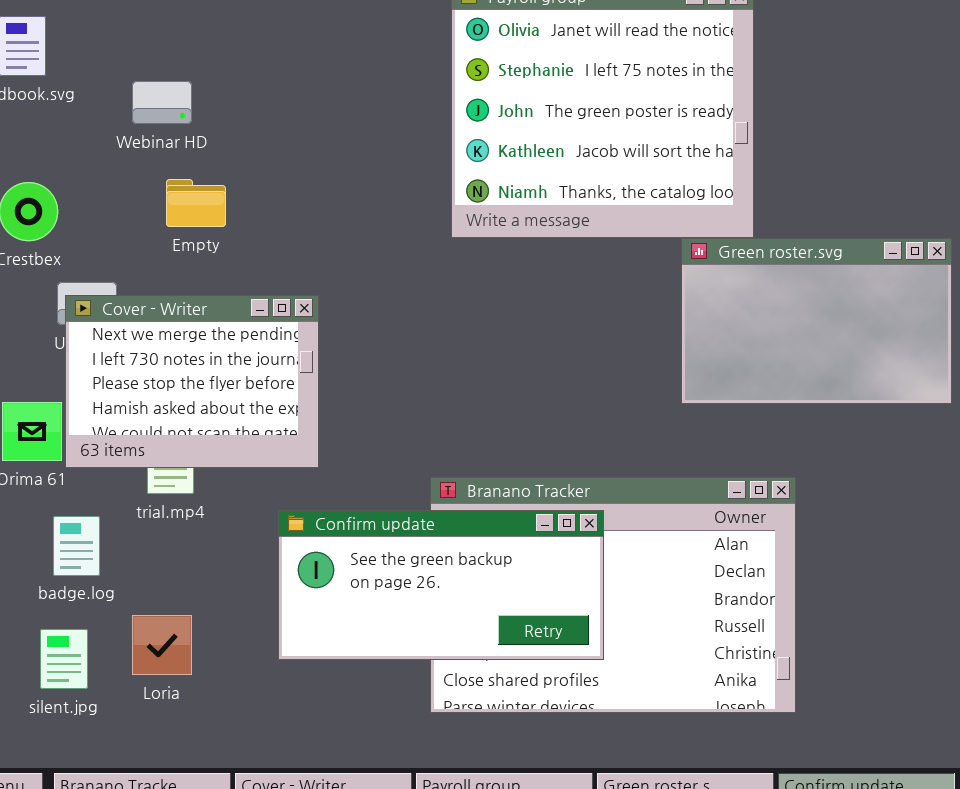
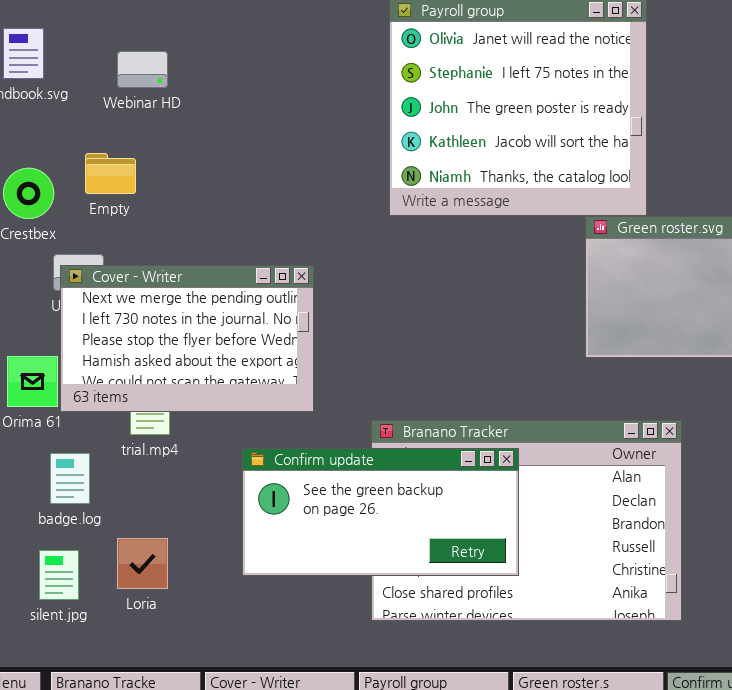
Webinar HD: [132,81,192,124] -> [117,51,168,88], moved
Empty: [166,179,226,227] -> [85,153,136,194], moved
Cover - Writer: [65,295,319,468] -> [60,265,314,412], resized

